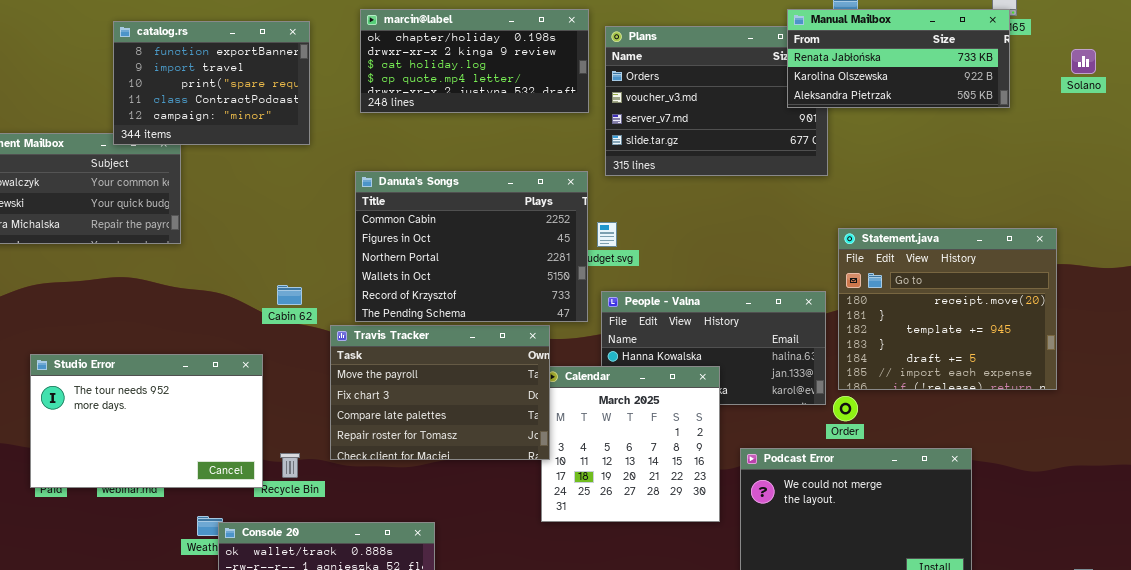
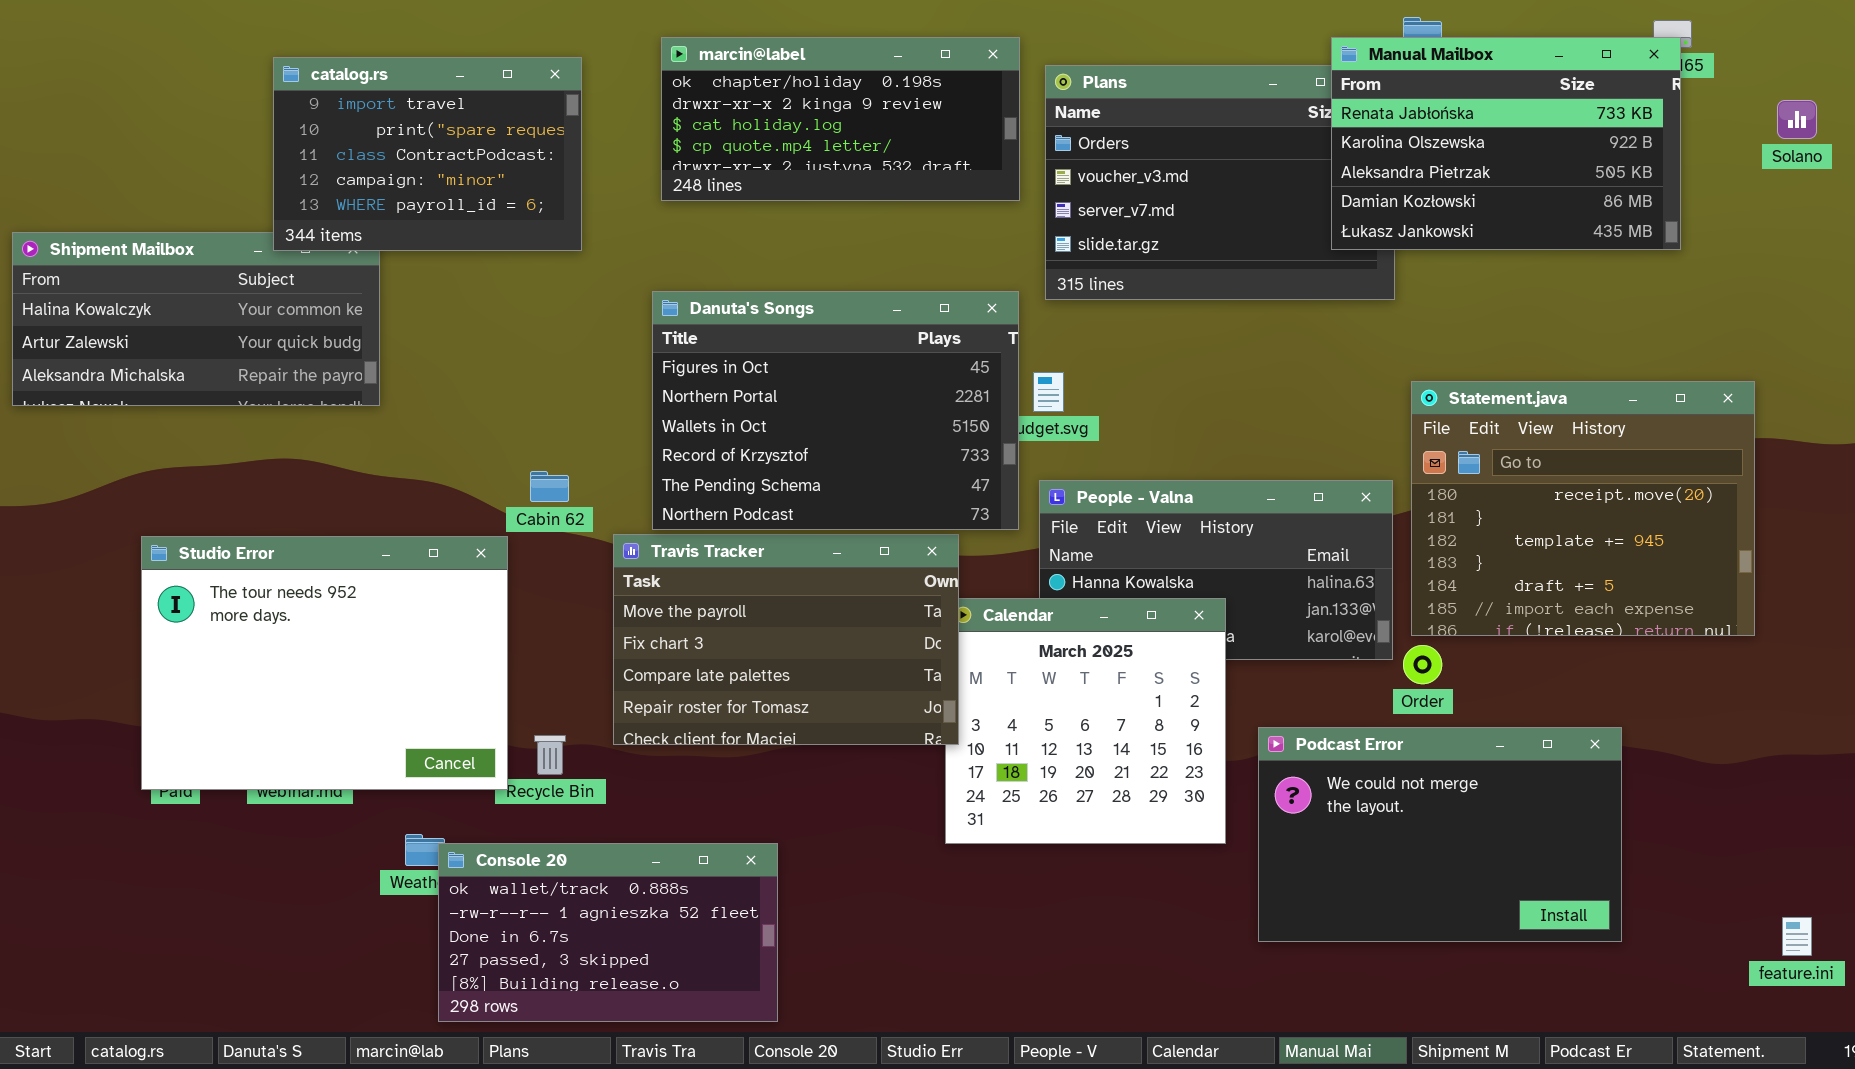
Manual Mailbox: [787,9,1010,108] -> [1331,37,1681,250], resized
catalog.rs: [113,21,310,145] -> [273,57,582,251], scrolled down 1 row
Danuta's Songs: [355,171,588,322] -> [652,291,1019,530], scrolled down 1 row
Studio Error: [30,354,263,488] -> [141,536,508,790], resized

